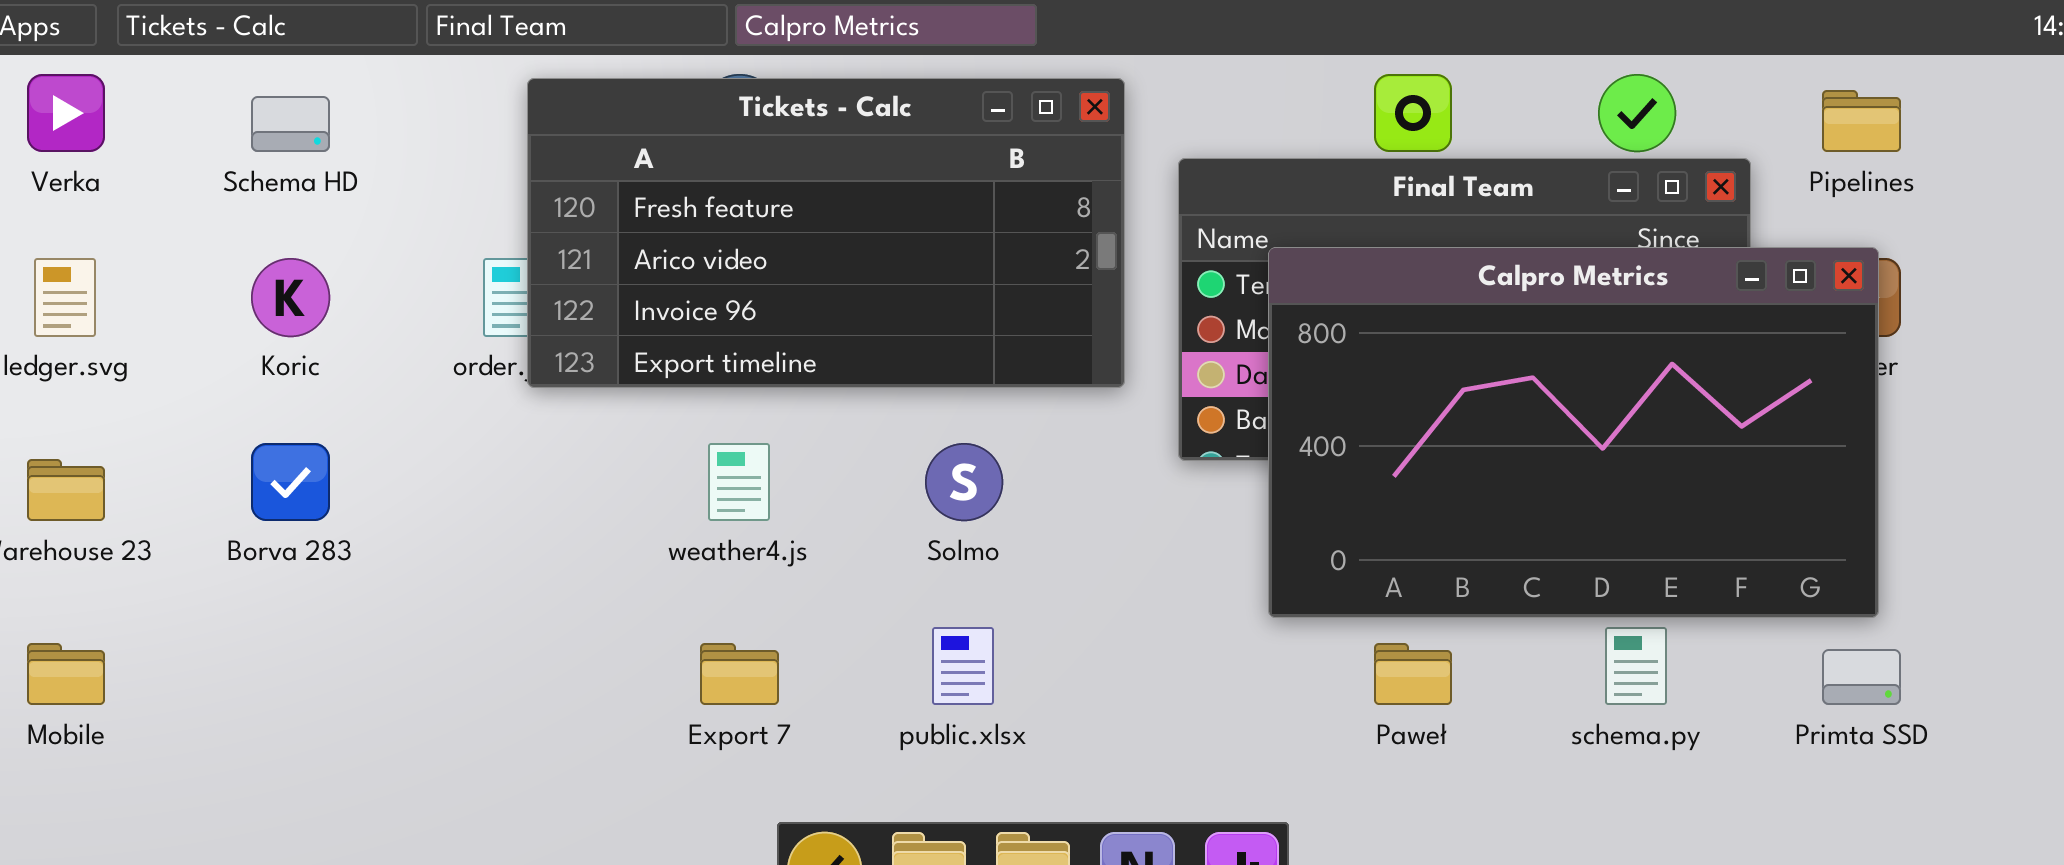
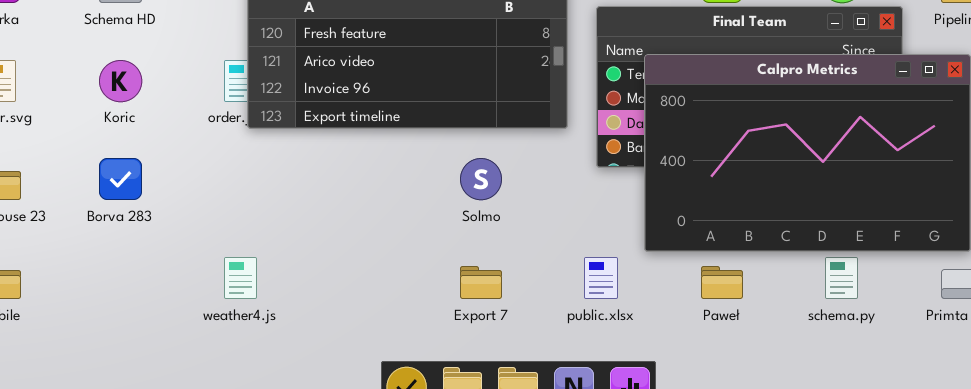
weather4.js: [708,443,770,521] -> [224,257,257,299], moved
public.xlsx: [932,627,994,705] -> [584,257,618,299], moved
Export 7: [700,643,779,705] -> [460,266,502,299], moved

